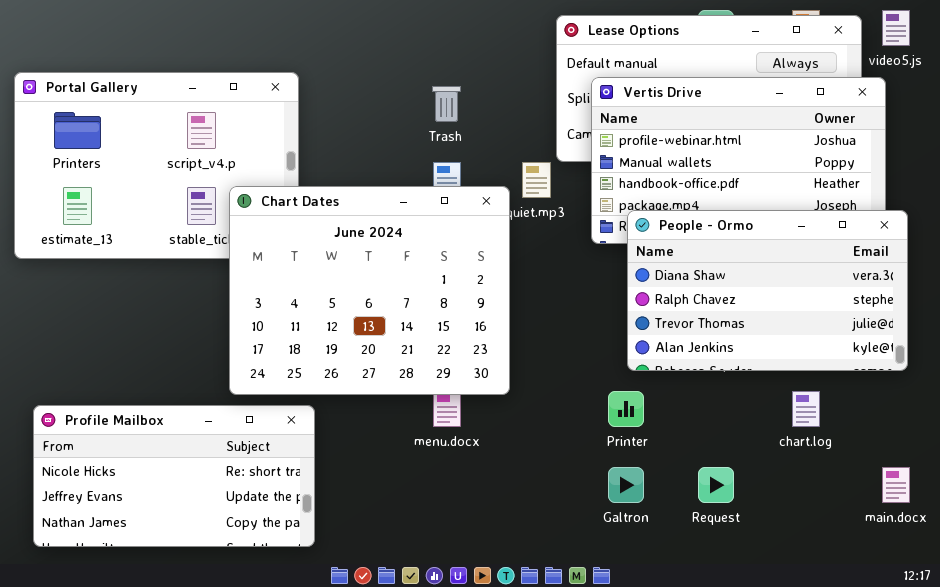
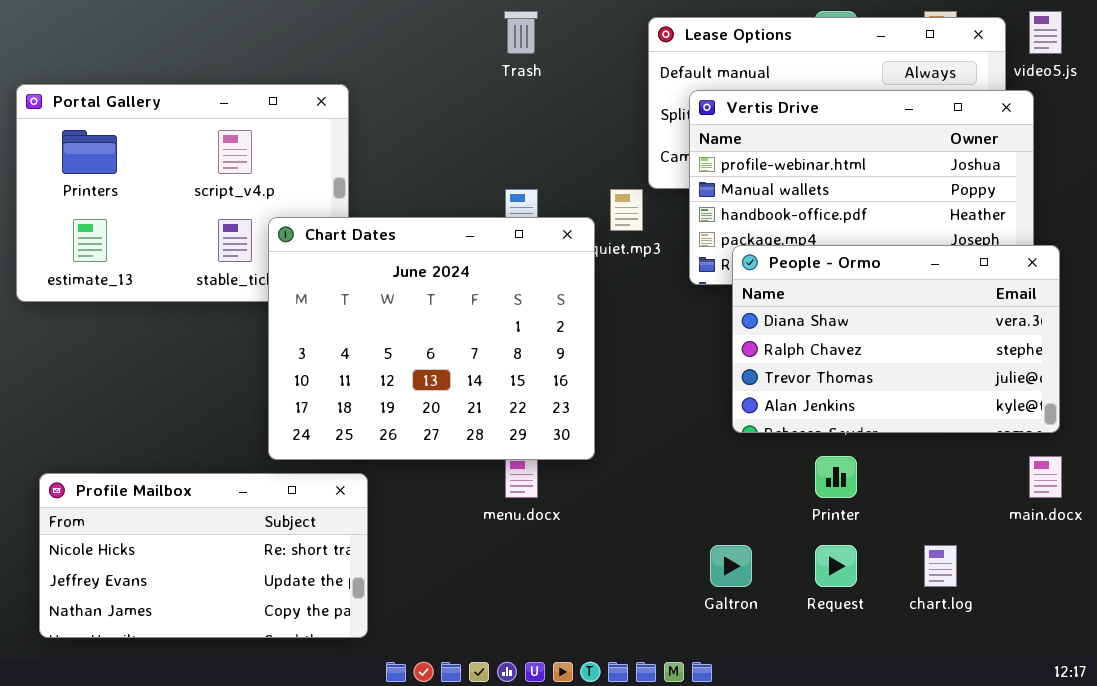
Trash: [432,86,461,122] -> [504,11,538,54], moved
Printer: [608,391,644,427] -> [815,456,857,498], moved
chart.log: [792,391,820,427] -> [924,545,957,587], moved
main.docx: [882,467,910,503] -> [1029,456,1062,498], moved

